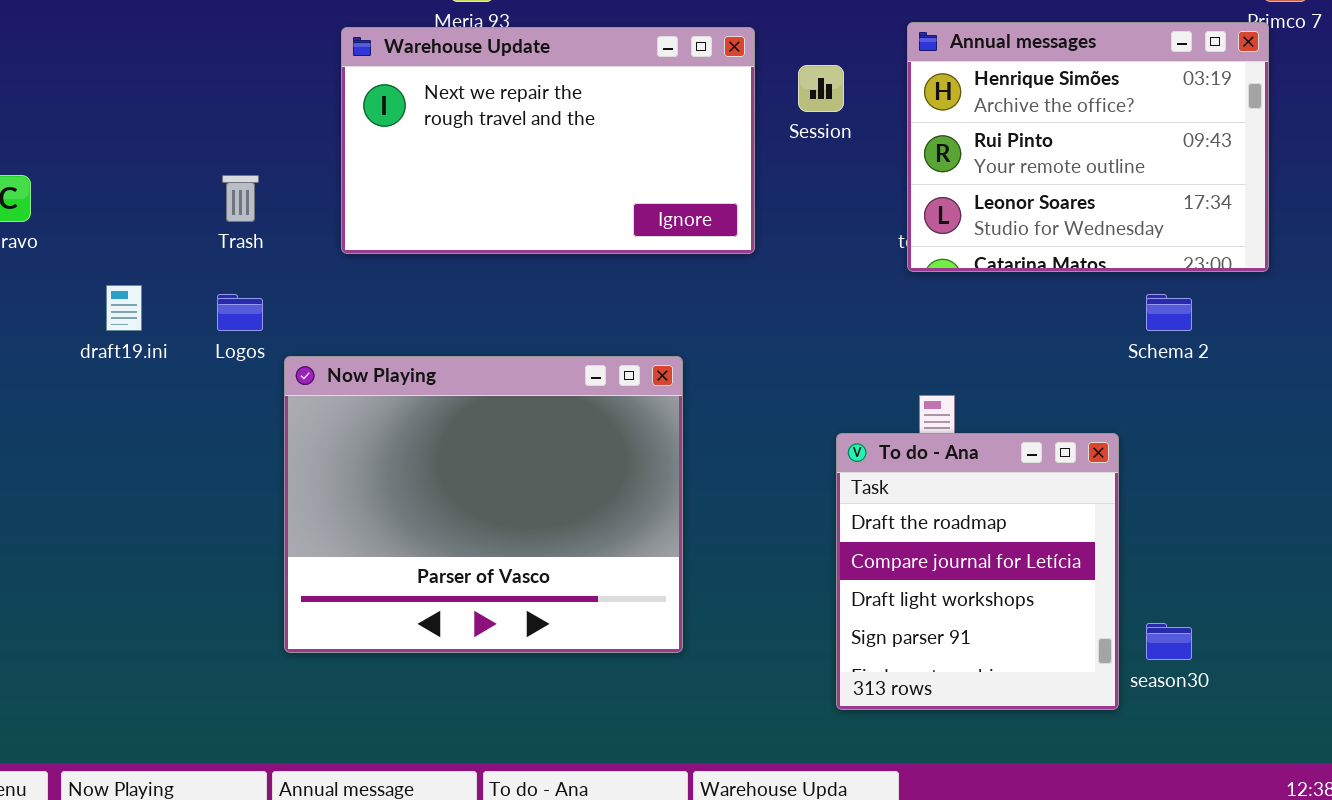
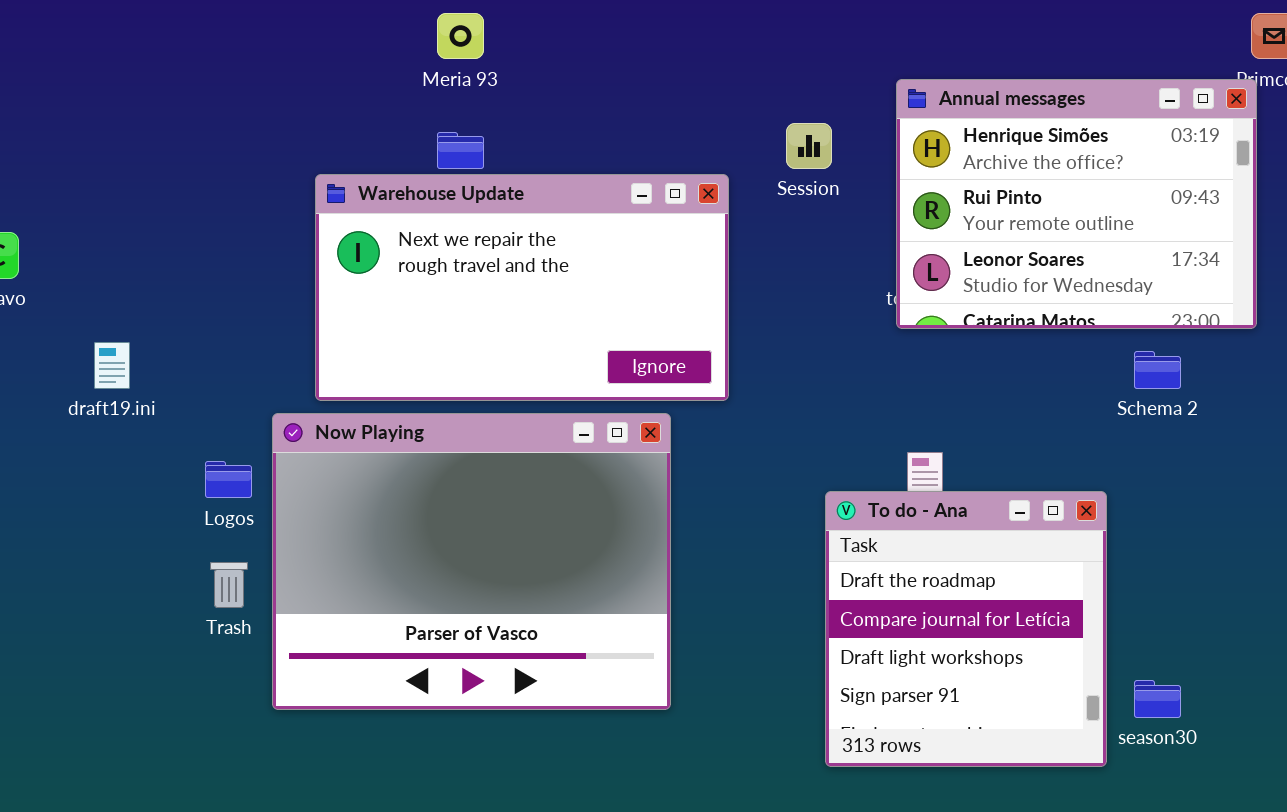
Warehouse Update: [341,27,755,254] -> [315,174,729,401], moved
Trash: [222,175,259,222] -> [210,562,248,608], moved
Logos: [217,294,263,331] -> [205,461,252,498], moved

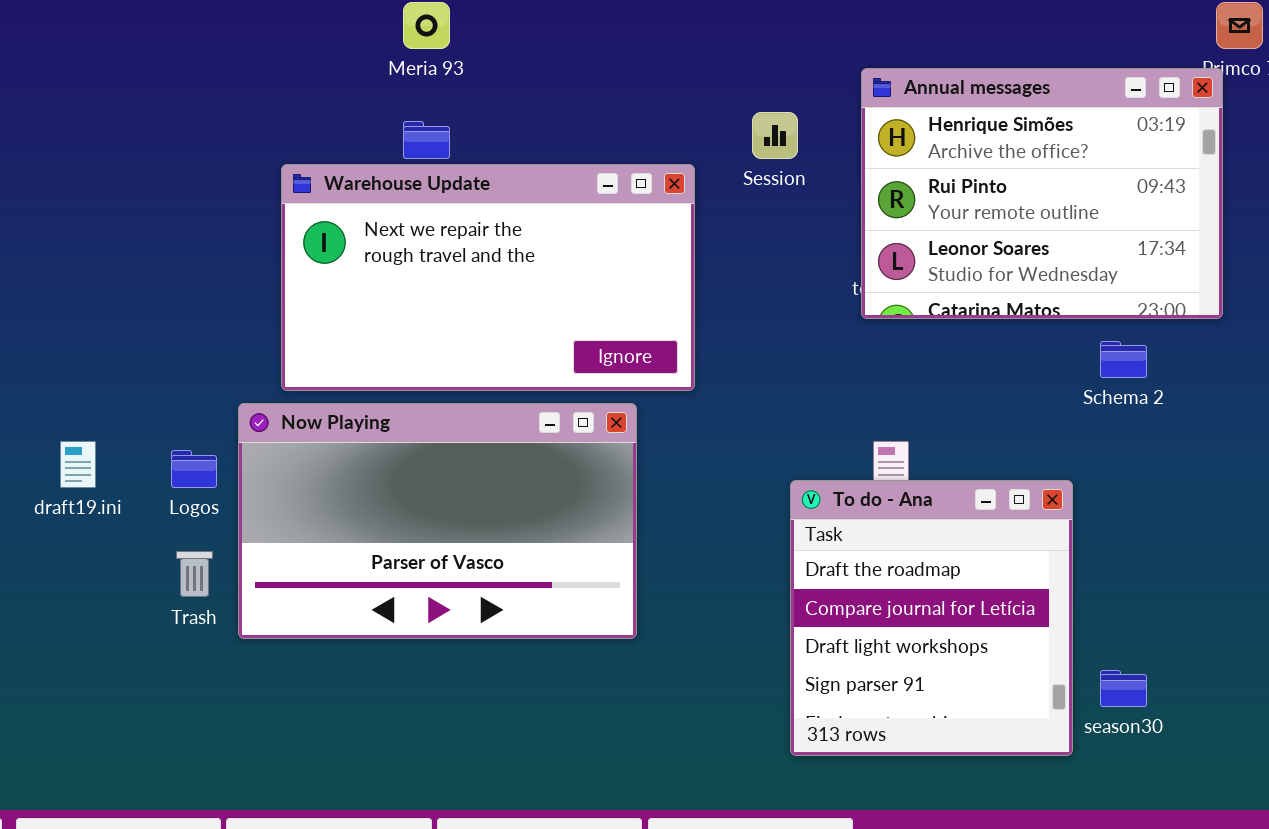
draft19.ini: [94,342,130,389] -> [60,441,96,488], moved
Now Playing: [272,413,671,710] -> [238,403,637,639], resized

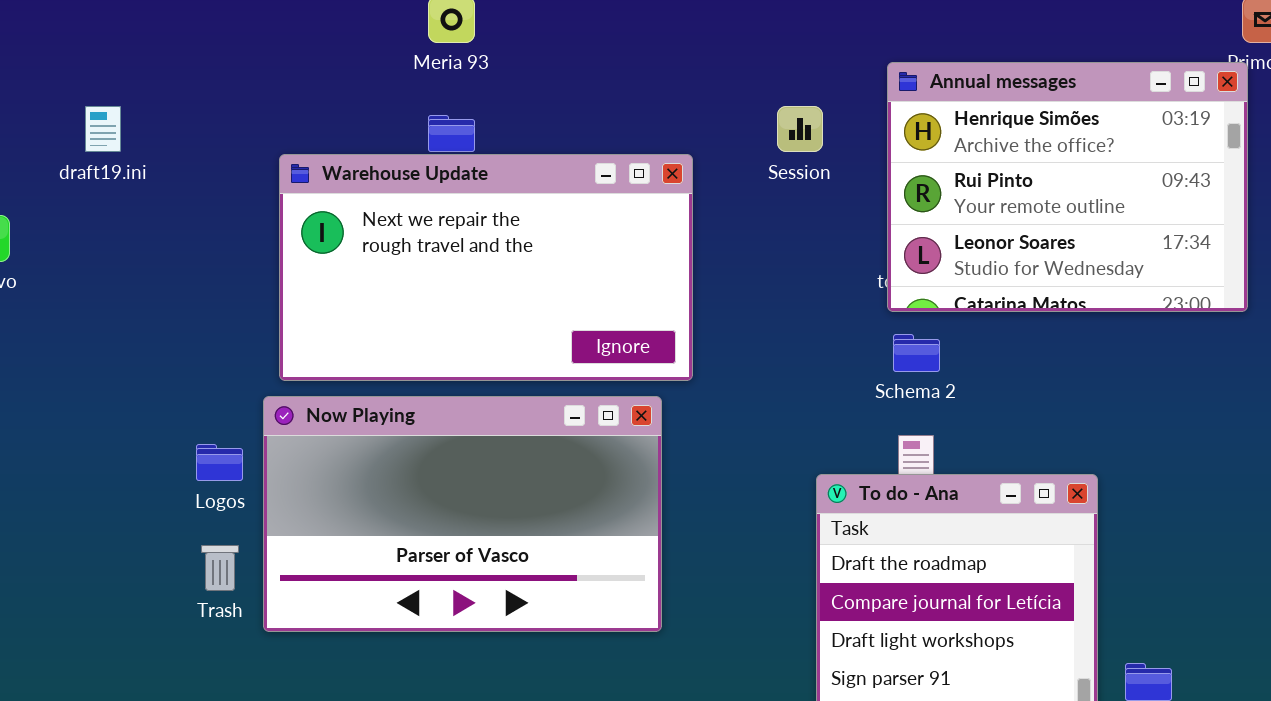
Warehouse Update: [281,164,695,391] -> [279,154,693,381], moved
Schema 2: [1100,341,1147,378] -> [893,334,940,372], moved
draft19.ini: [60,441,96,488] -> [85,106,121,152], moved

